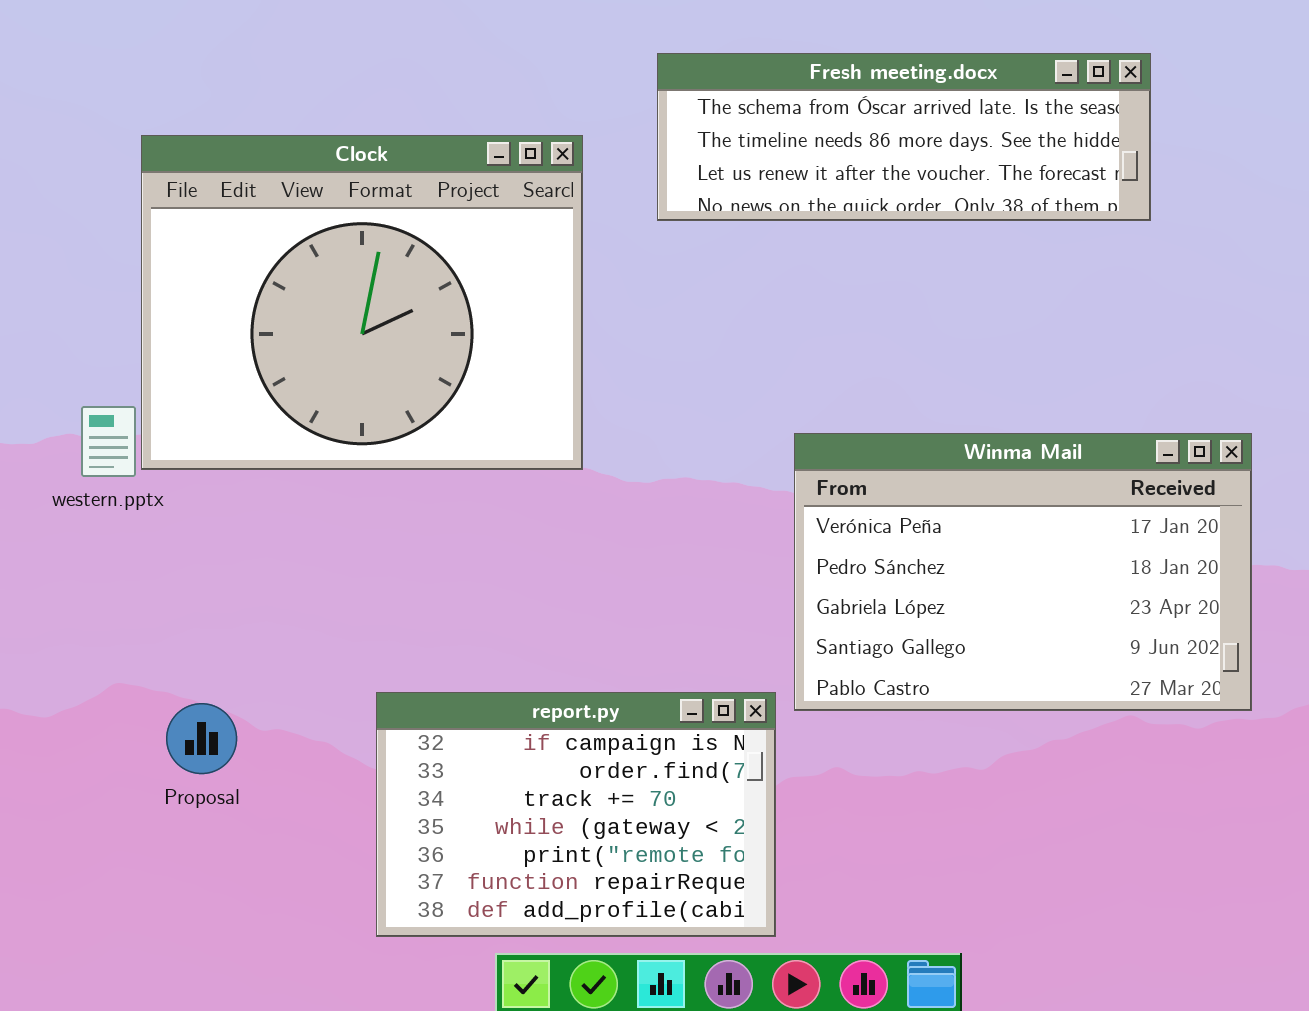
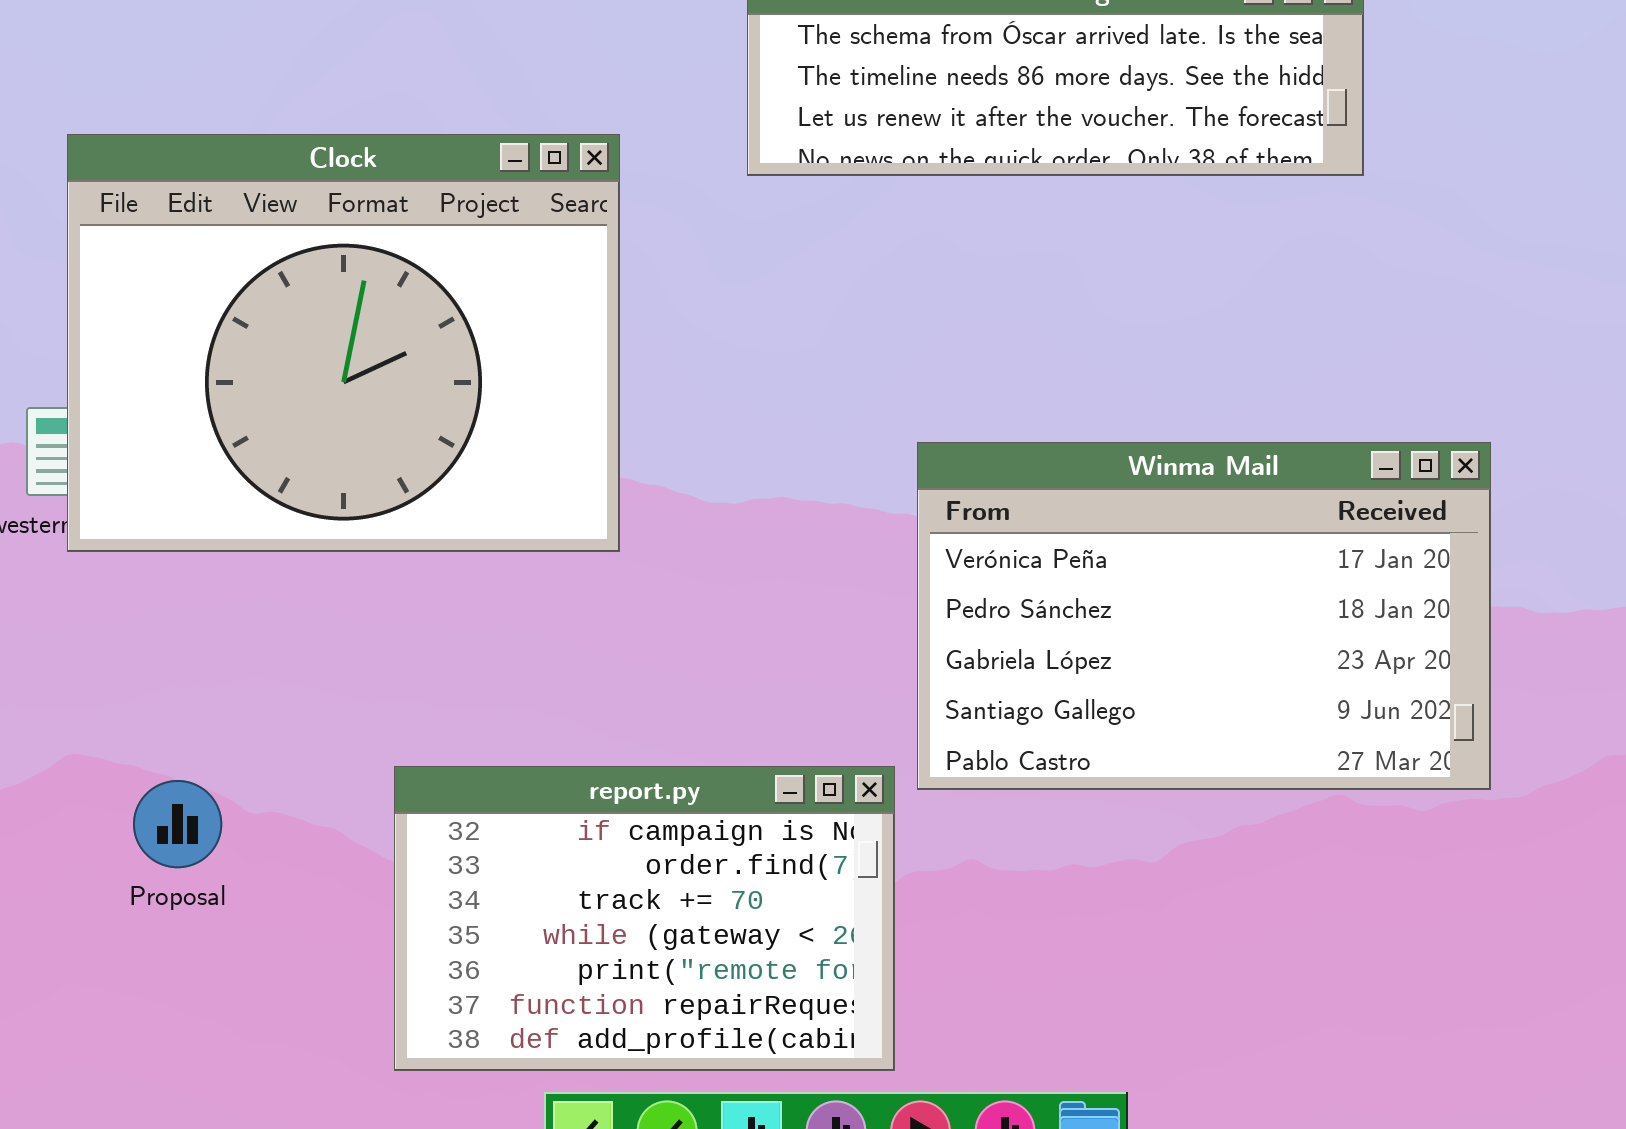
Clock: [141,135,583,470] -> [67,134,620,552], moved

